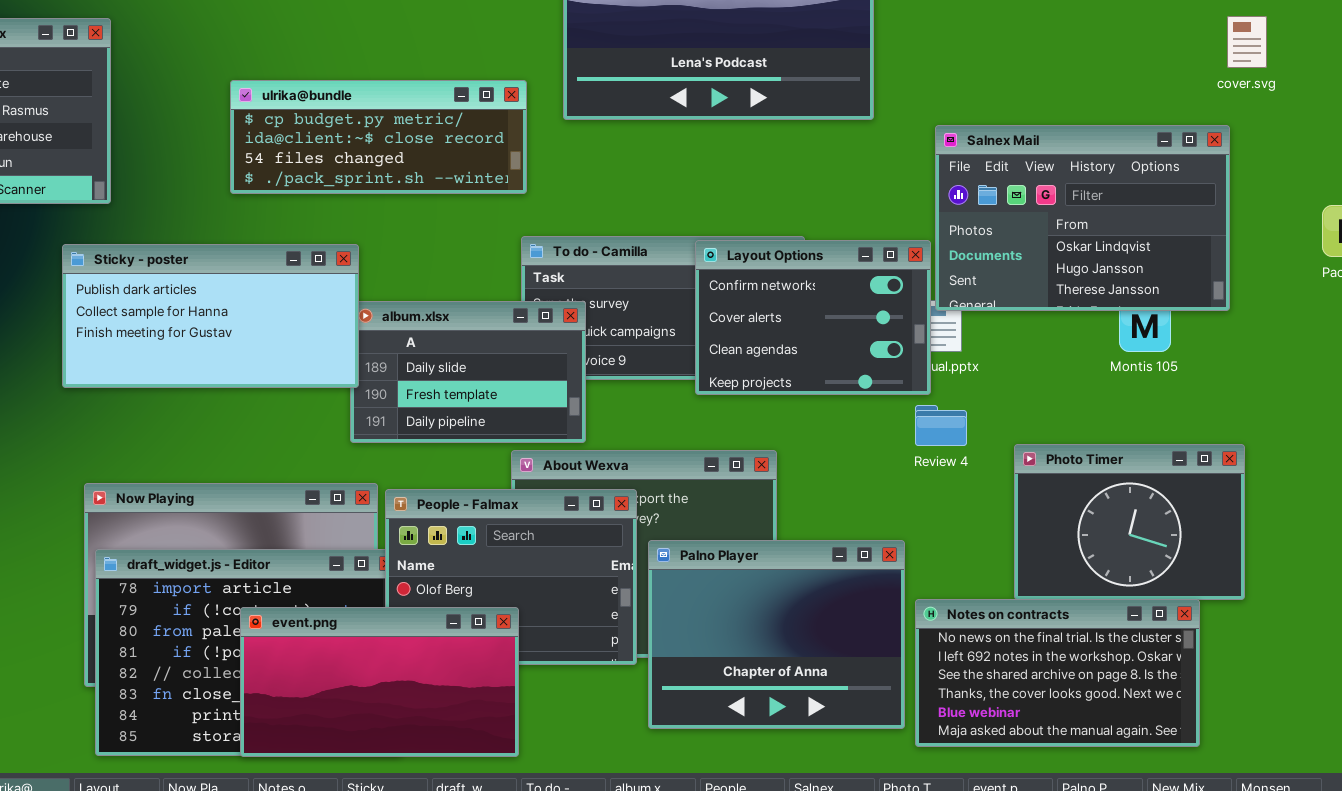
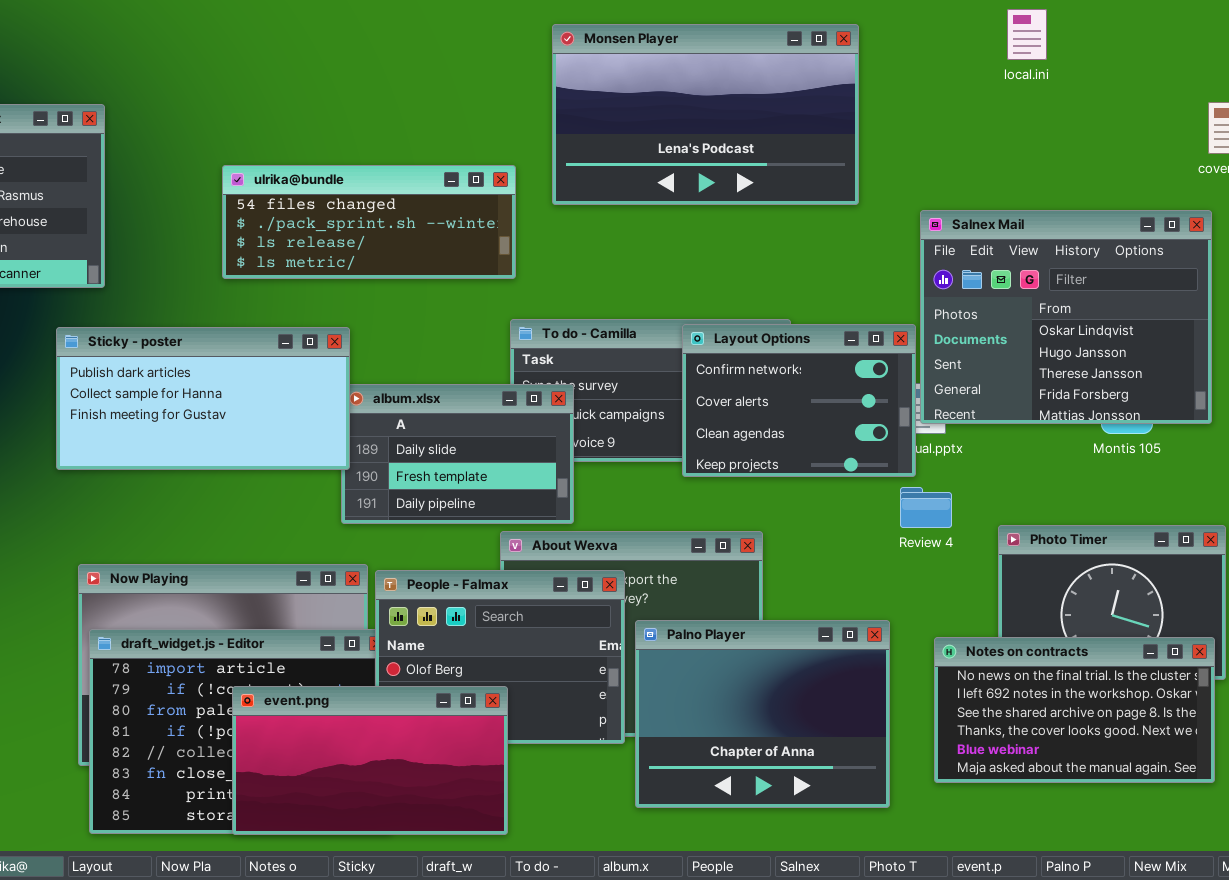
ulrika@bundle: [230,80,527,194] -> [222,165,516,279], scrolled down 2 rows
Salnex Mail: [935,125,1230,311] -> [920,210,1212,424], resized
Notes on contracts: [915,599,1200,747] -> [934,637,1215,783], moved

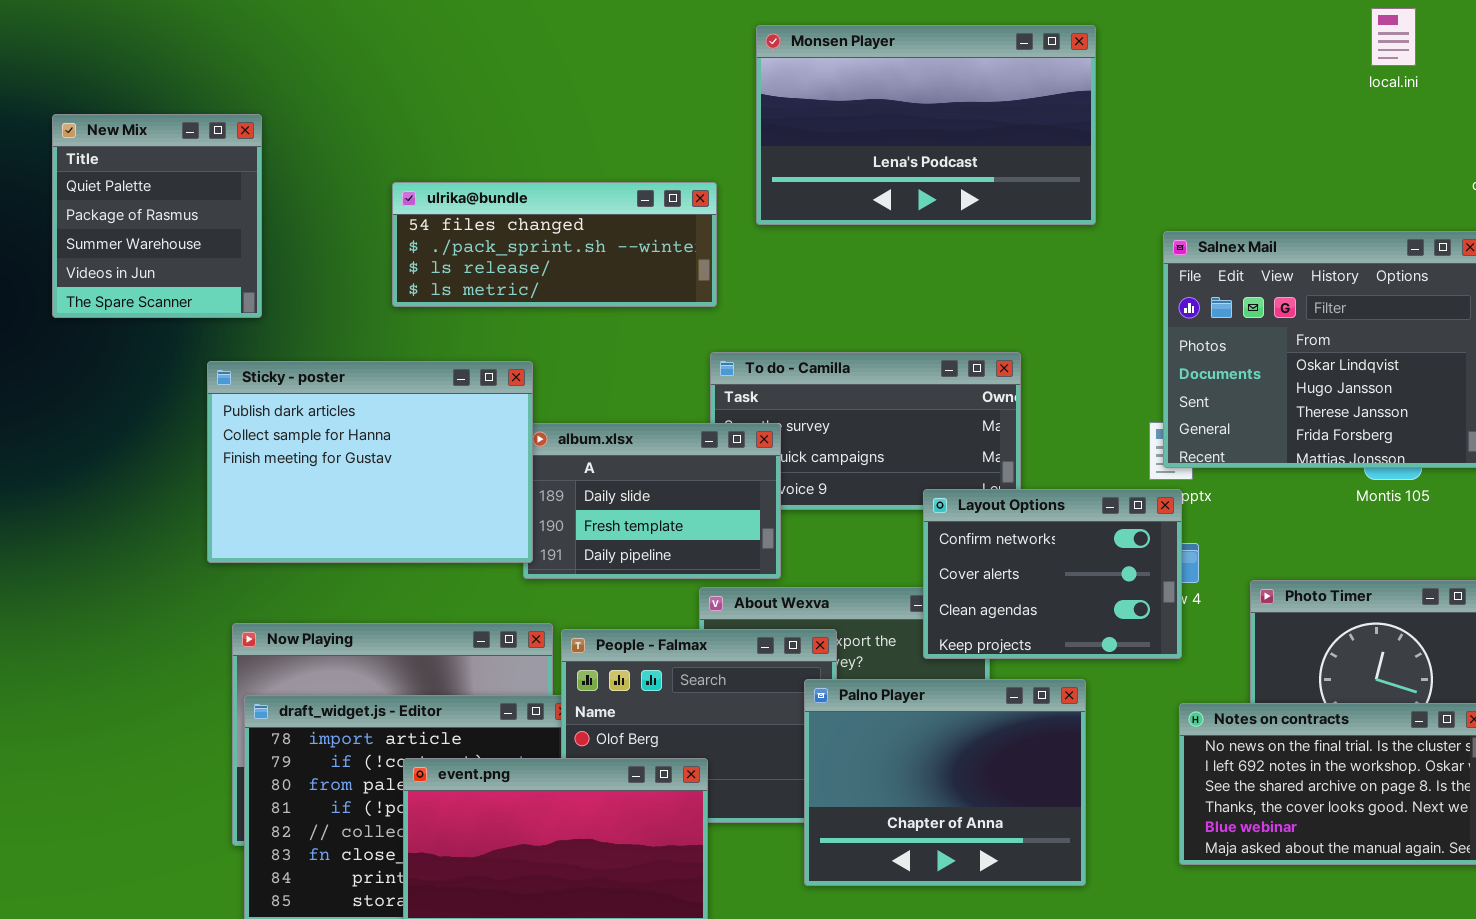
local.ini: [1007,9,1047,60] -> [1371,8,1416,66], moved
Layout Options: [682,324,916,477] -> [923,489,1182,659], moved
Sticky - poster: [56,327,350,470] -> [207,361,533,563], resized
Palno Player: [635,620,890,808] -> [804,679,1086,886], moved

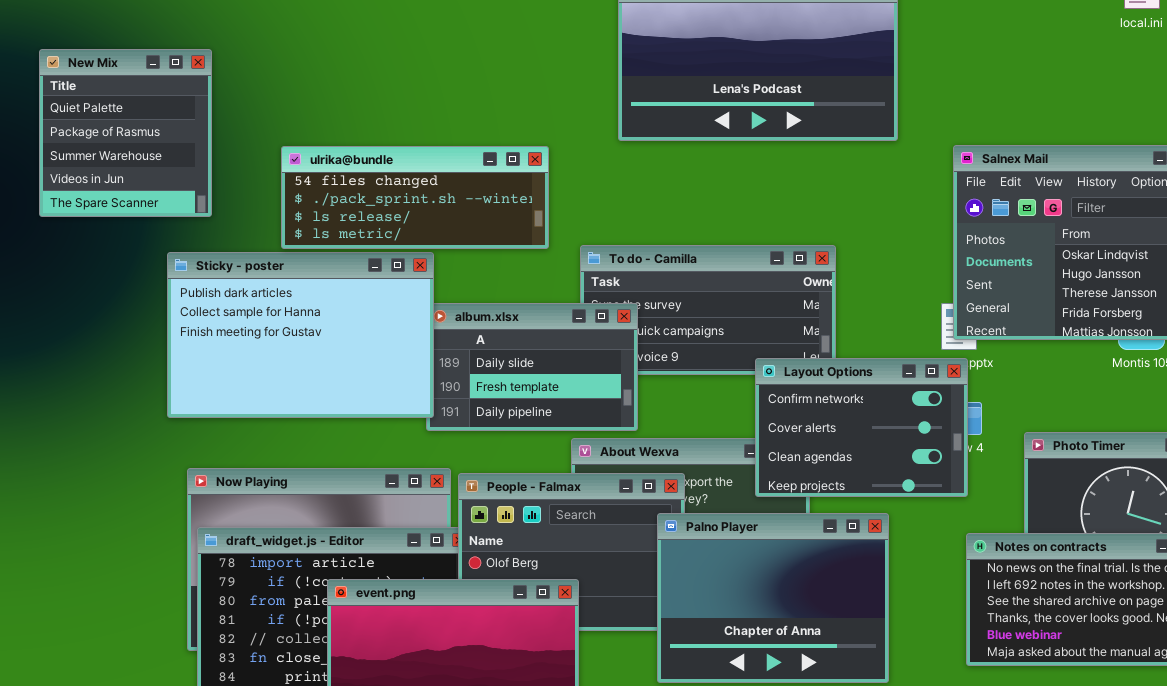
ulrika@bundle: [392,182,717,307] -> [281,146,549,249], moved

